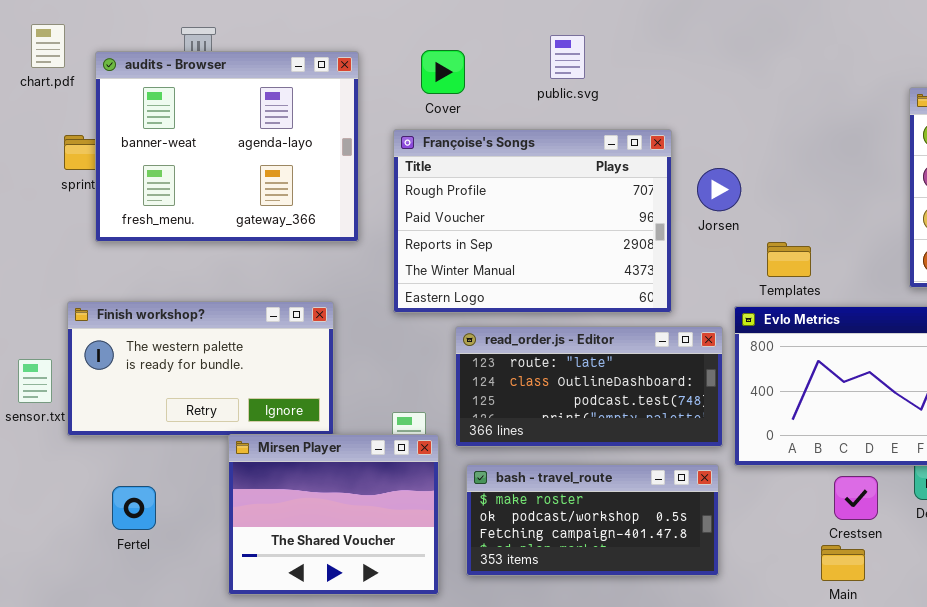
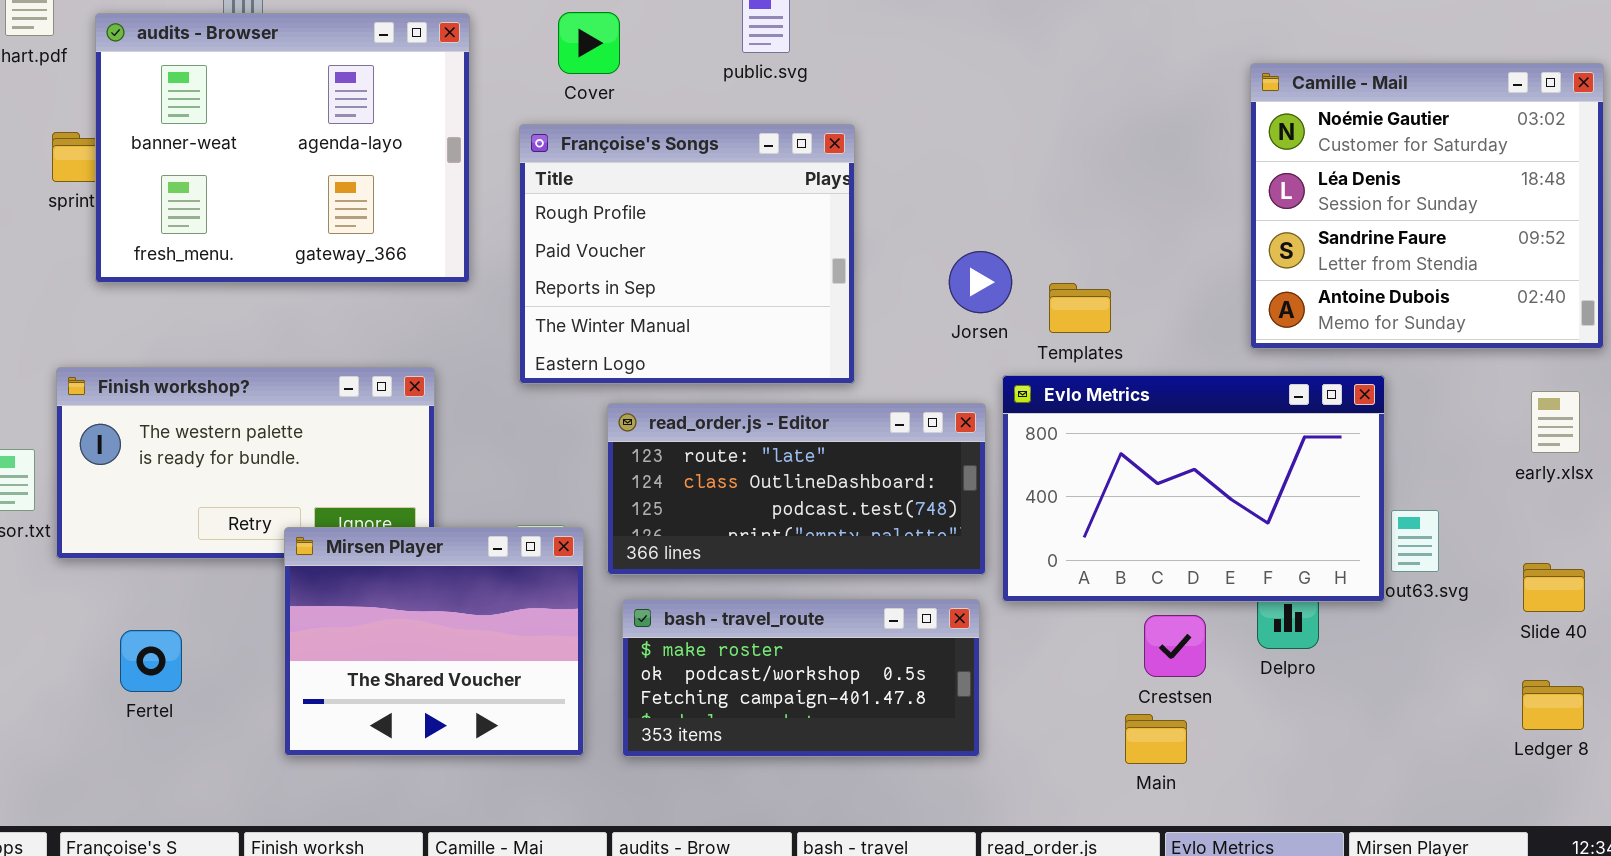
Françoise's Songs: [393,129,672,313] -> [519,124,855,384], resized
Jorsen: [697,168,741,211] -> [949,251,1012,313], moved
Mirsen Player: [228,434,439,595] -> [284,527,584,756], moved

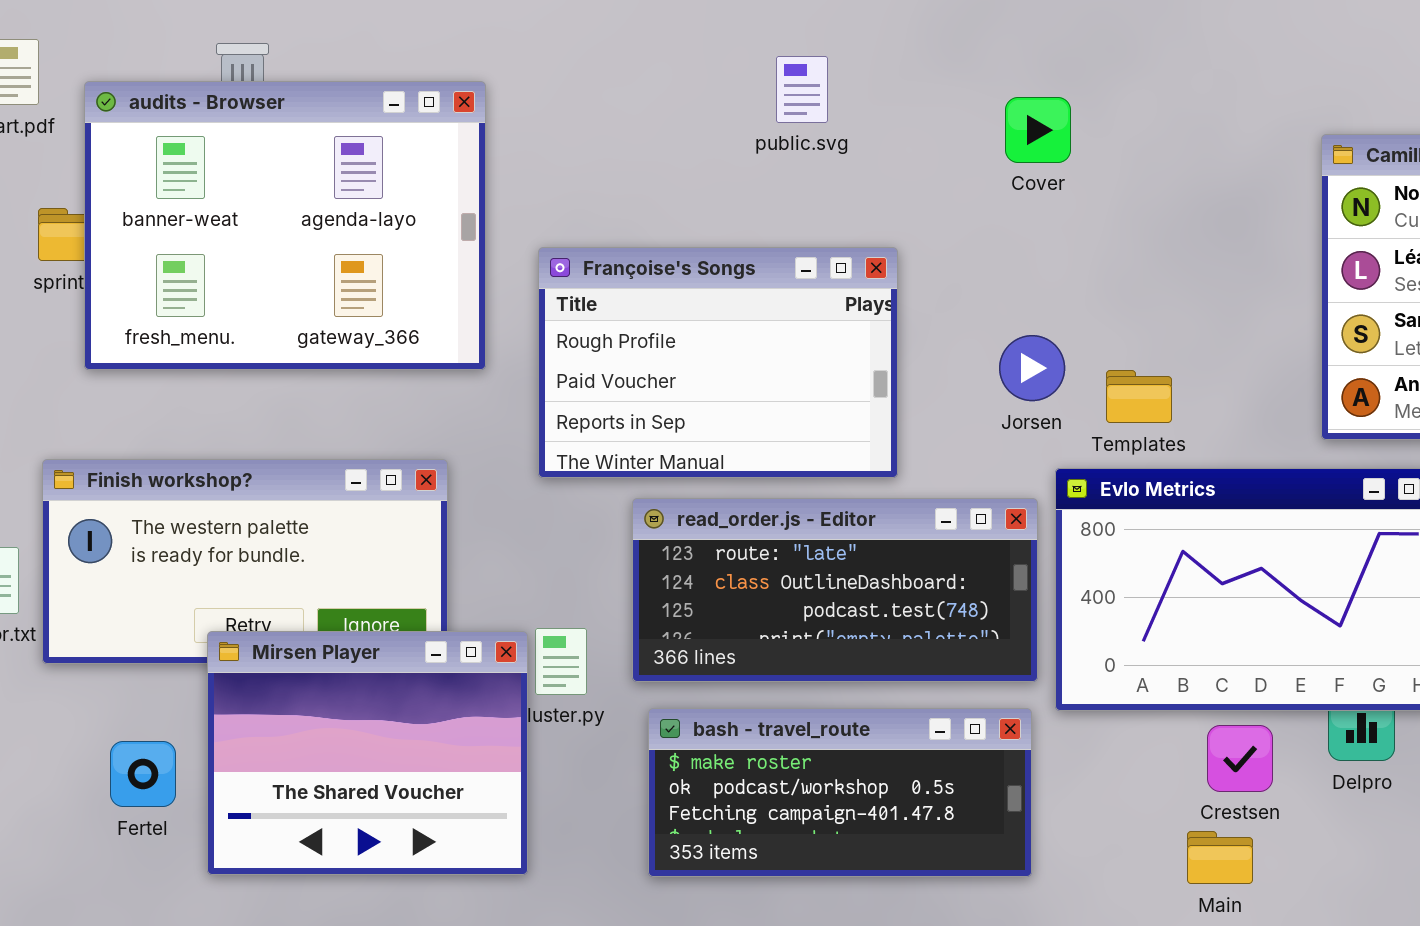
Cover: [558,12,620,74] -> [1005,97,1071,163], moved
Françoise's Songs: [519,124,855,384] -> [538,247,898,478], resized
Mirsen Player: [284,527,584,756] -> [207,631,528,875], moved

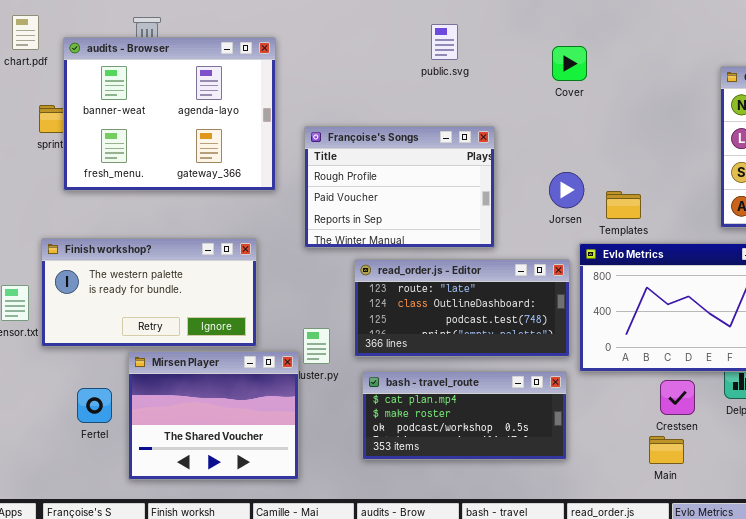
Mirsen Player: [207,631,528,875] -> [128,351,299,480], moved
bash - travel_route: [648,708,1032,877] -> [362,371,567,460], scrolled up 1 row

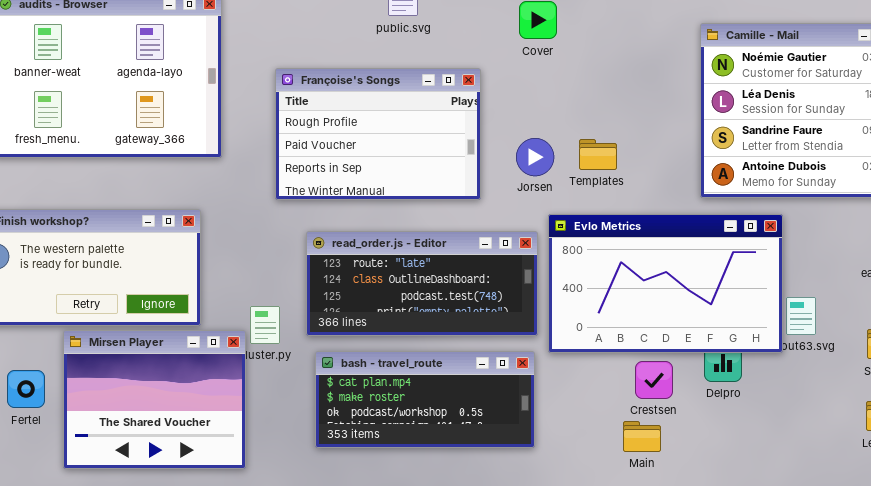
Françoise's Songs: [304,126,495,248] -> [275,68,481,200], moved
Templates: [606,191,641,219] -> [579,139,617,170], moved

